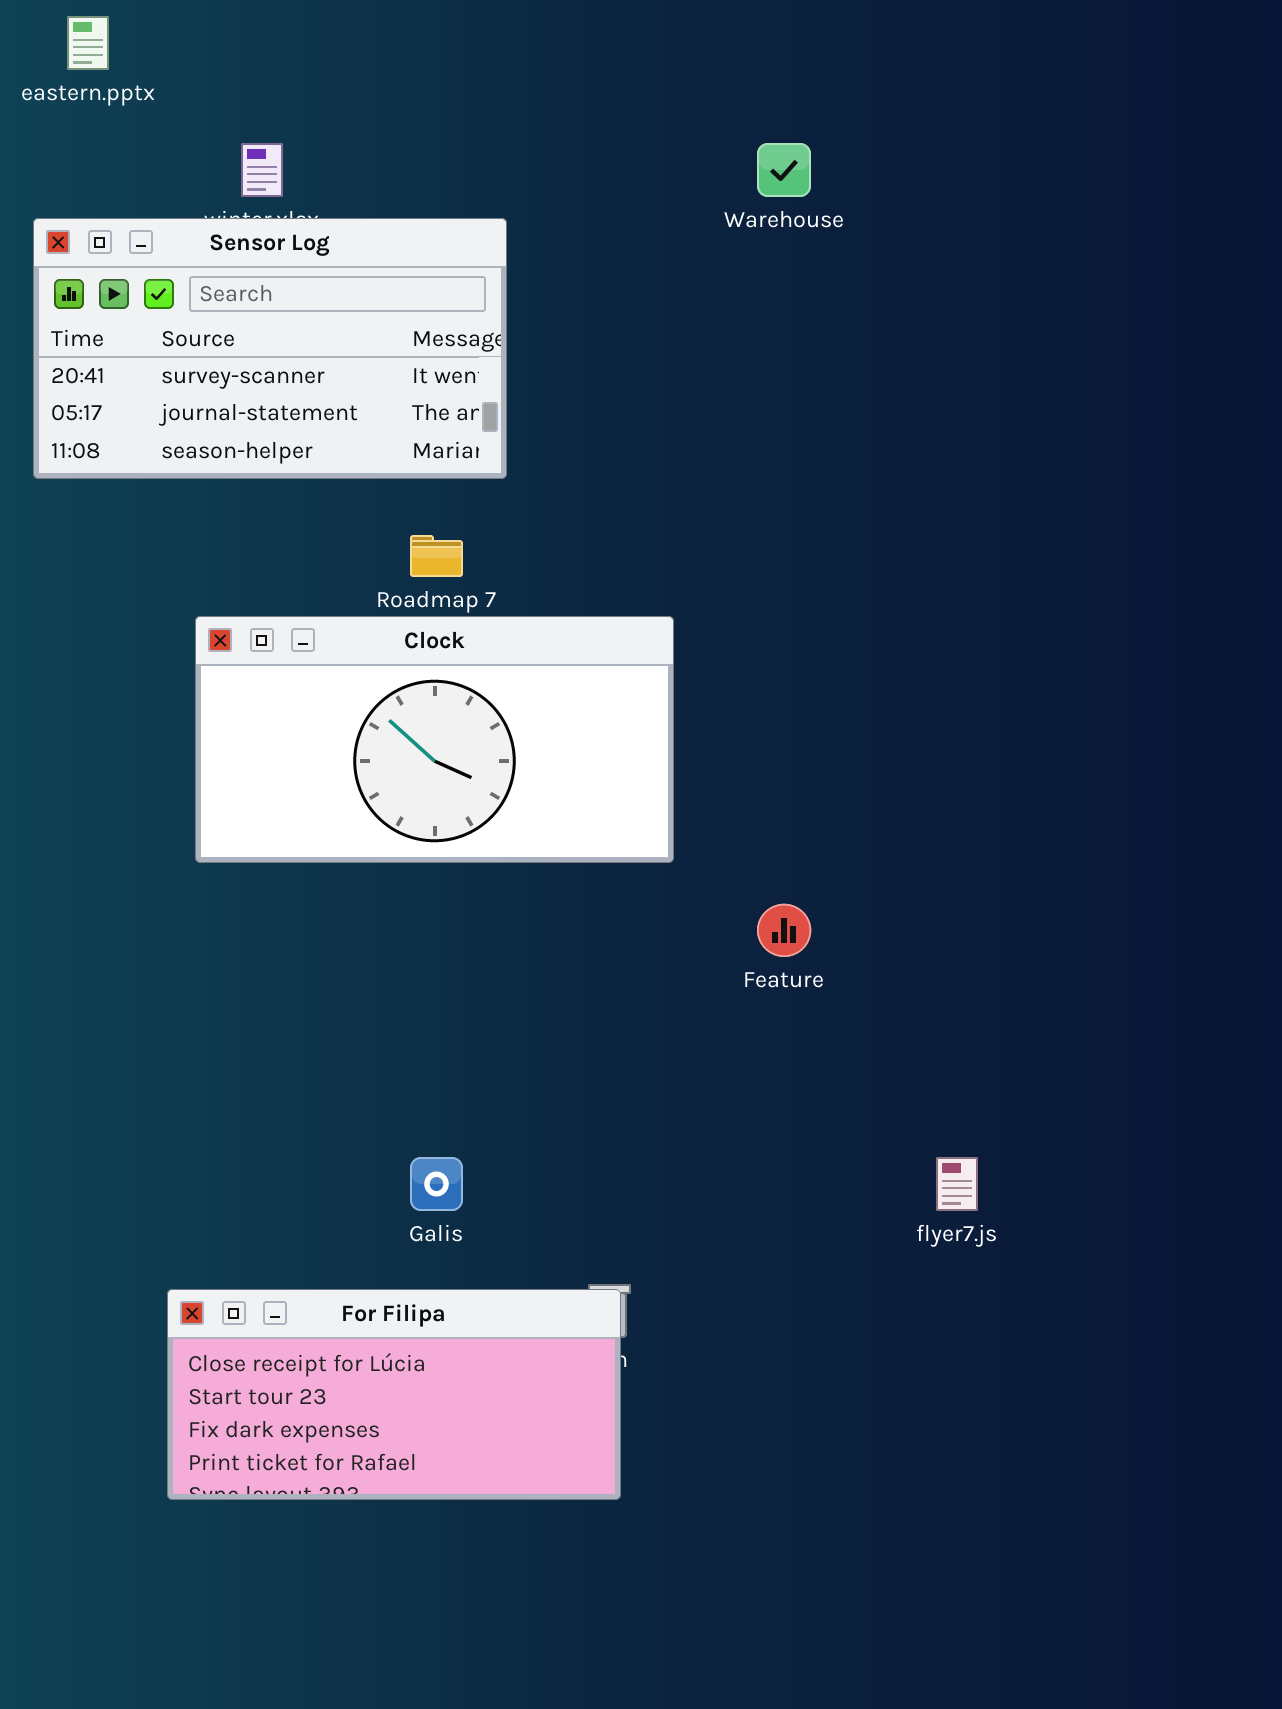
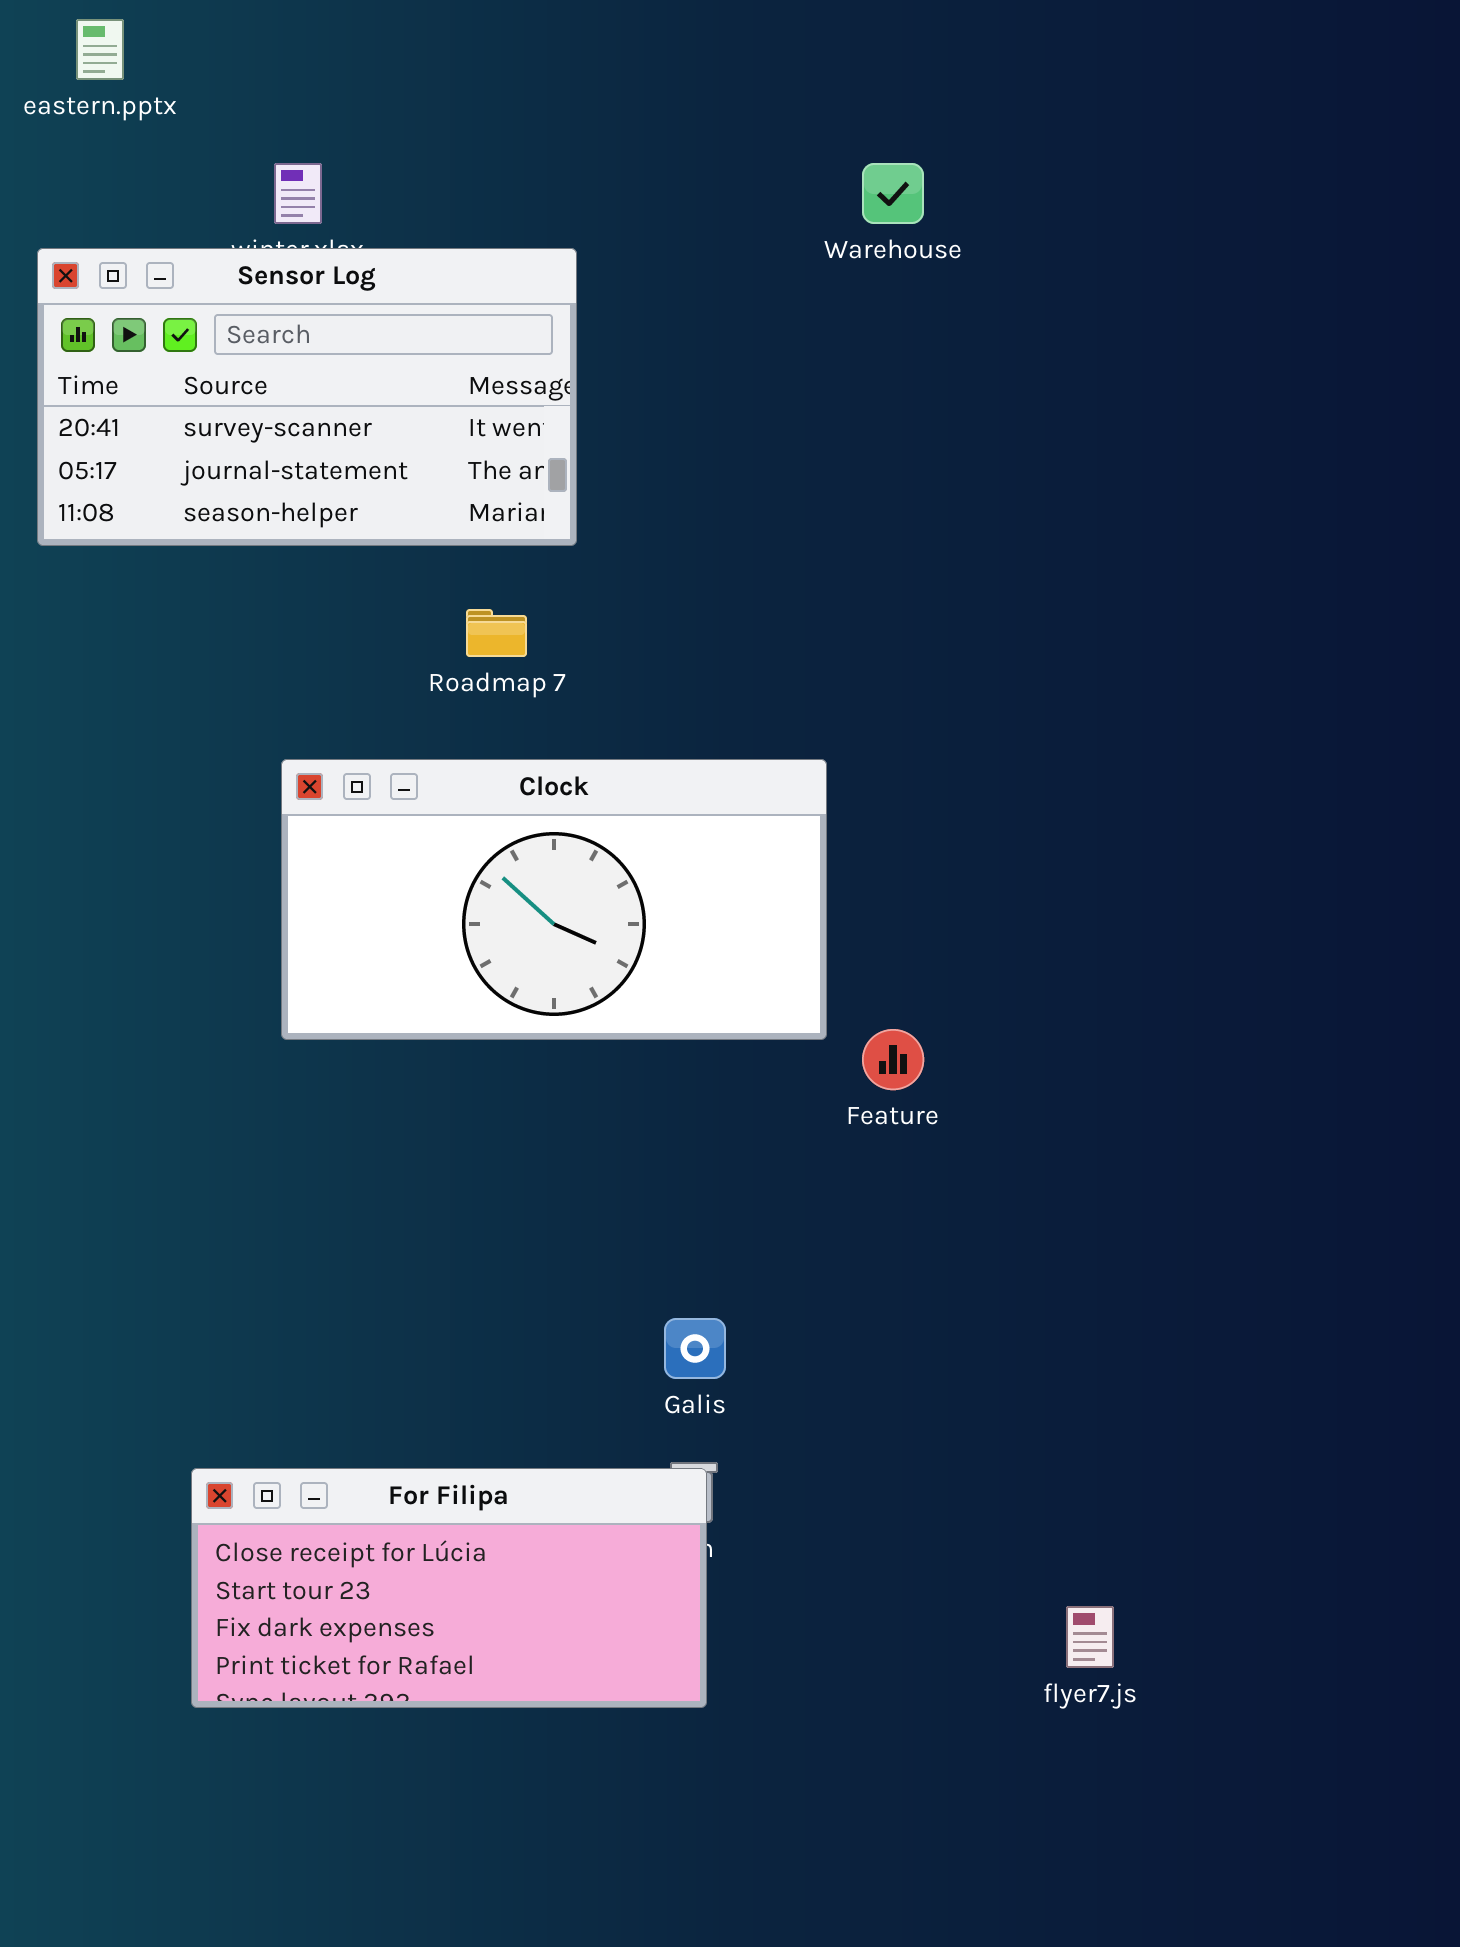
Clock: [195,616,674,863] -> [281,759,827,1040], moved
Galis: [410,1157,463,1211] -> [664,1318,726,1379], moved
flyer7.js: [936,1157,978,1211] -> [1066,1606,1114,1668], moved

